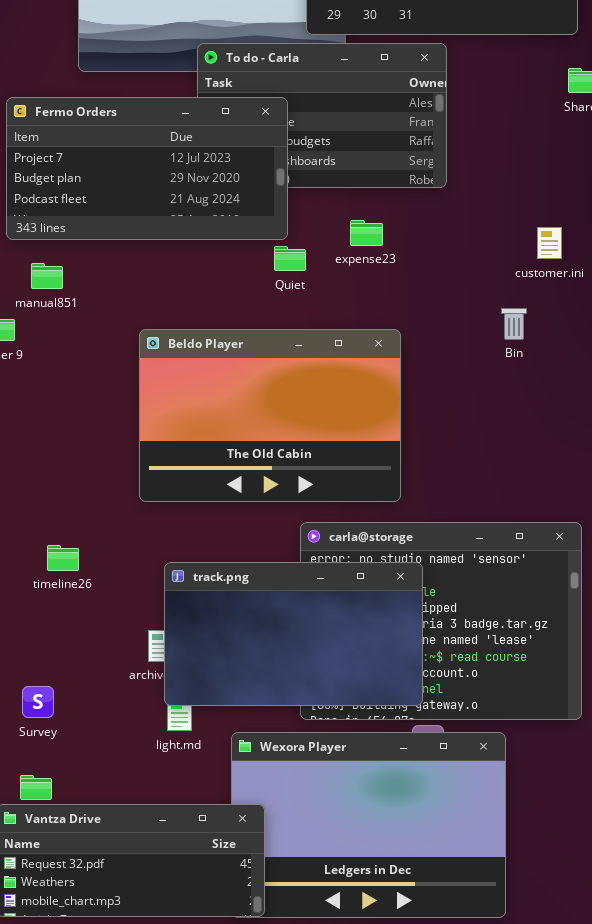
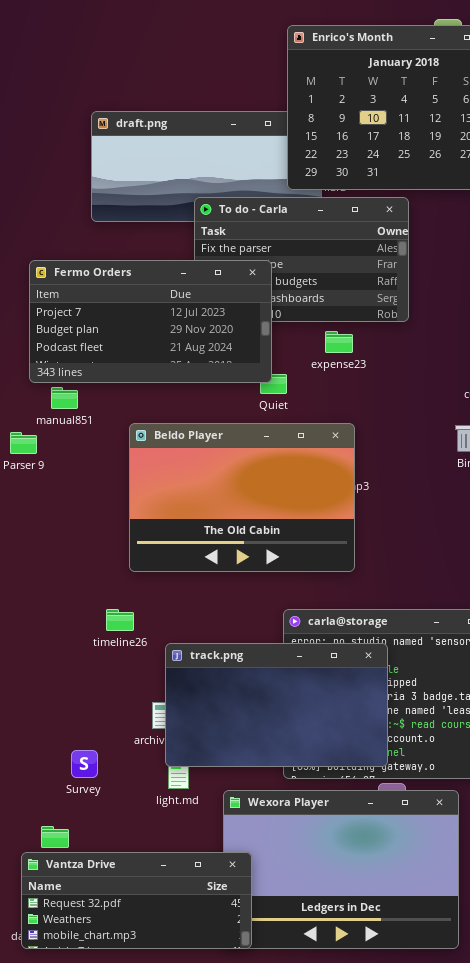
Fermo Orders: [6,97,288,240] -> [29,260,272,383], moved
expense23: [350,220,383,246] -> [325,331,353,353], moved
Beldo Player: [139,329,401,502] -> [129,423,355,572], moved
timeline26: [47,545,79,571] -> [106,609,134,631], moved
Survey: [22,686,54,718] -> [71,750,98,778], moved

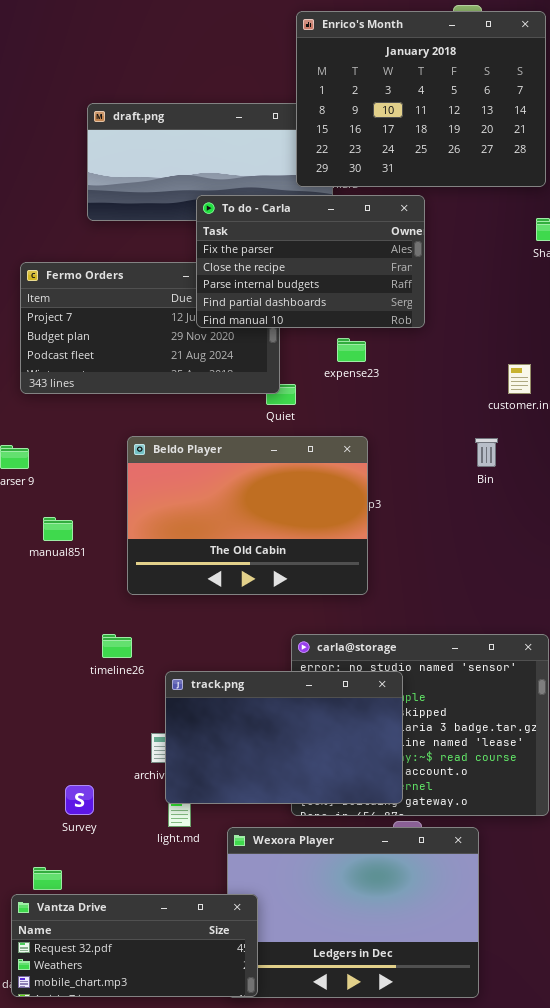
To do - Carla: [194,197,409,322] -> [196,195,425,328], raised
manual851: [51,387,78,409] -> [43,517,73,541], moved

